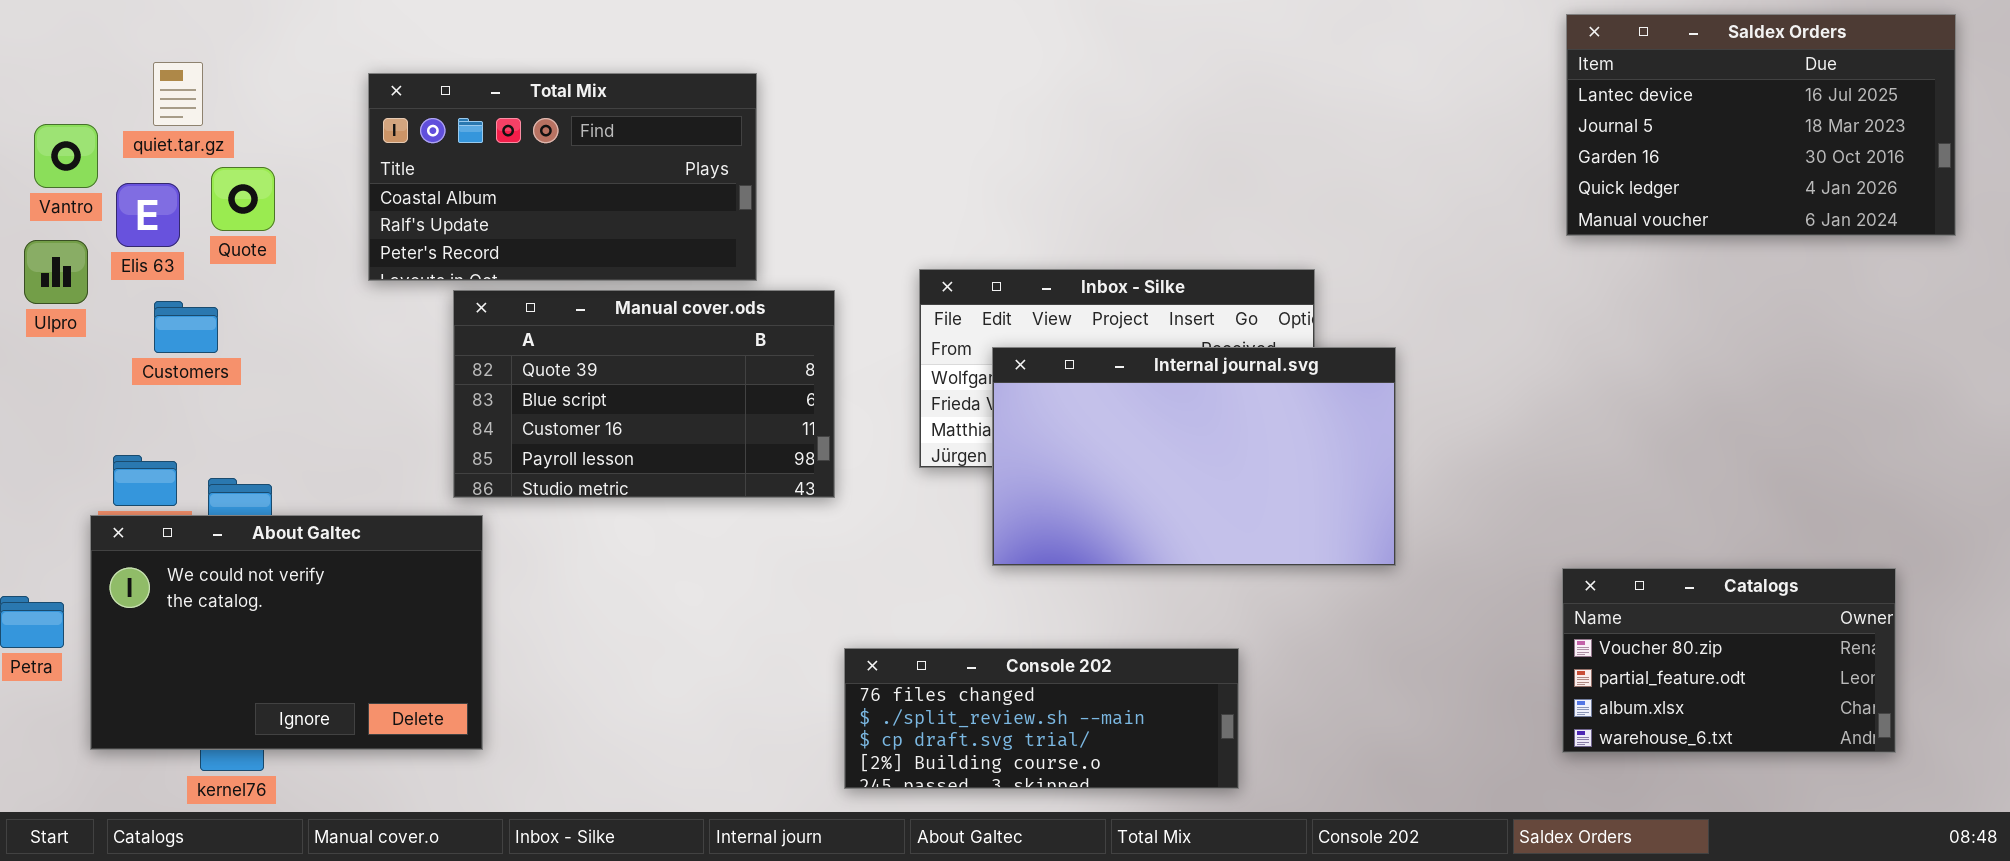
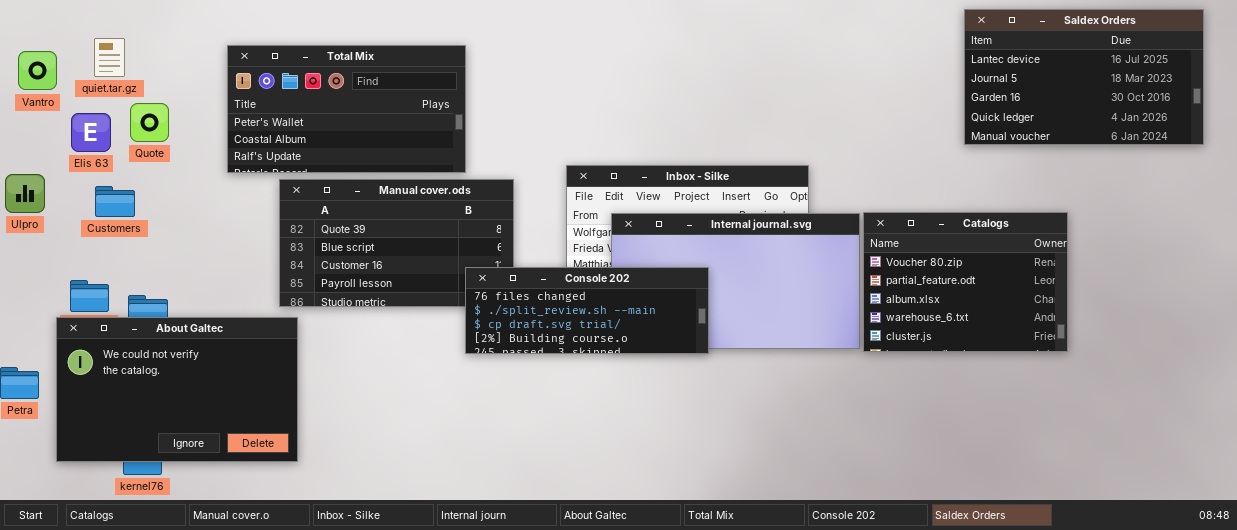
Total Mix: [368,73,757,281] -> [227,45,466,173], scrolled up 1 row
Vantro: [34,124,98,188] -> [18,51,57,90], moved
Ulpro: [24,240,88,304] -> [5,174,45,213], moved
Catalogs: [1562,568,1896,753] -> [863,212,1068,352], moved, resized
Console 202: [844,648,1239,789] -> [465,267,709,354], moved

